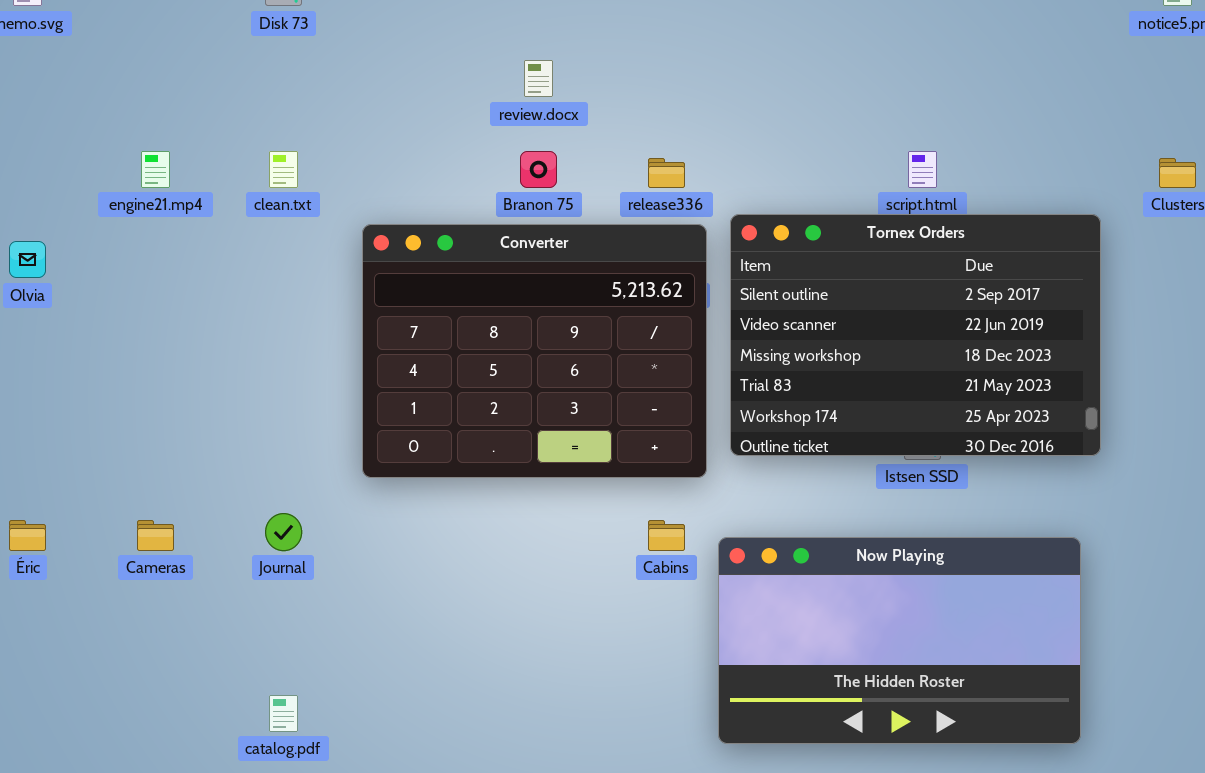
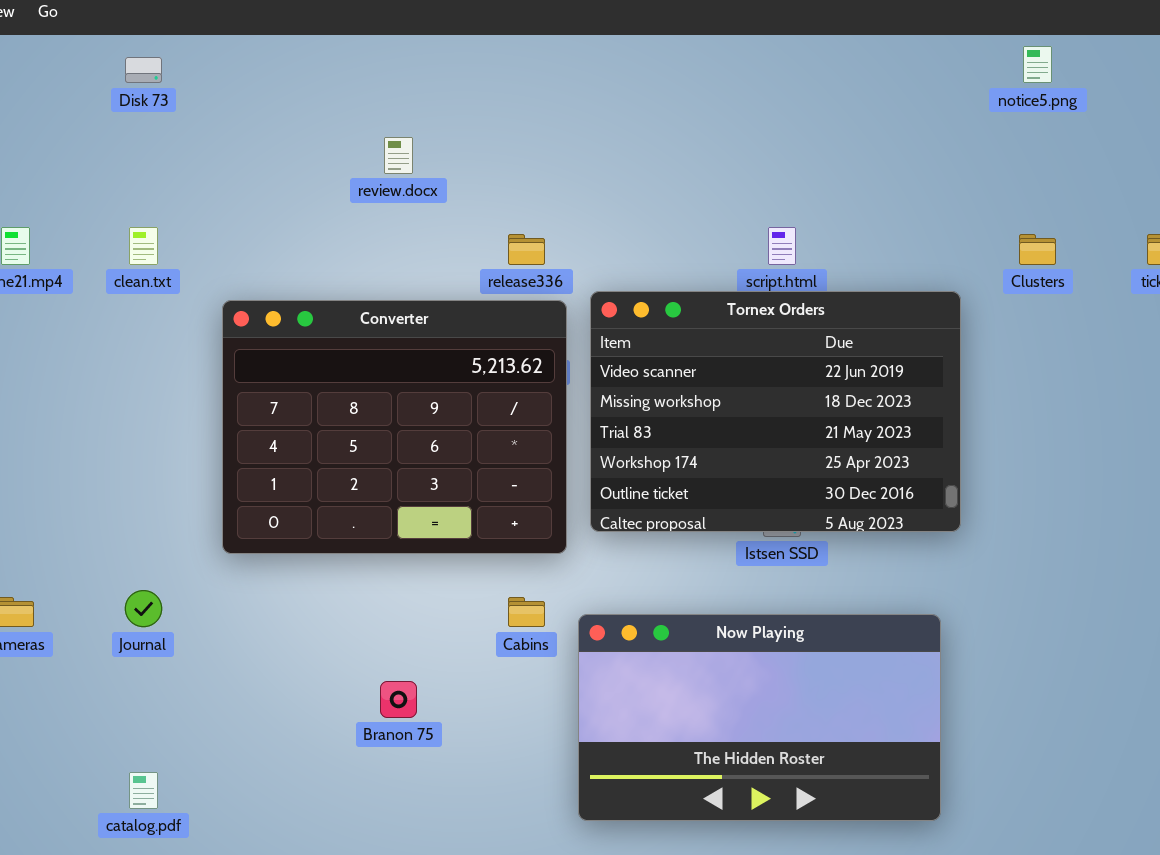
Branon 75: [520,151,557,188] -> [380,681,417,718], moved
Tornex Orders: [730,214,1101,456] -> [590,291,961,532], scrolled down 1 row

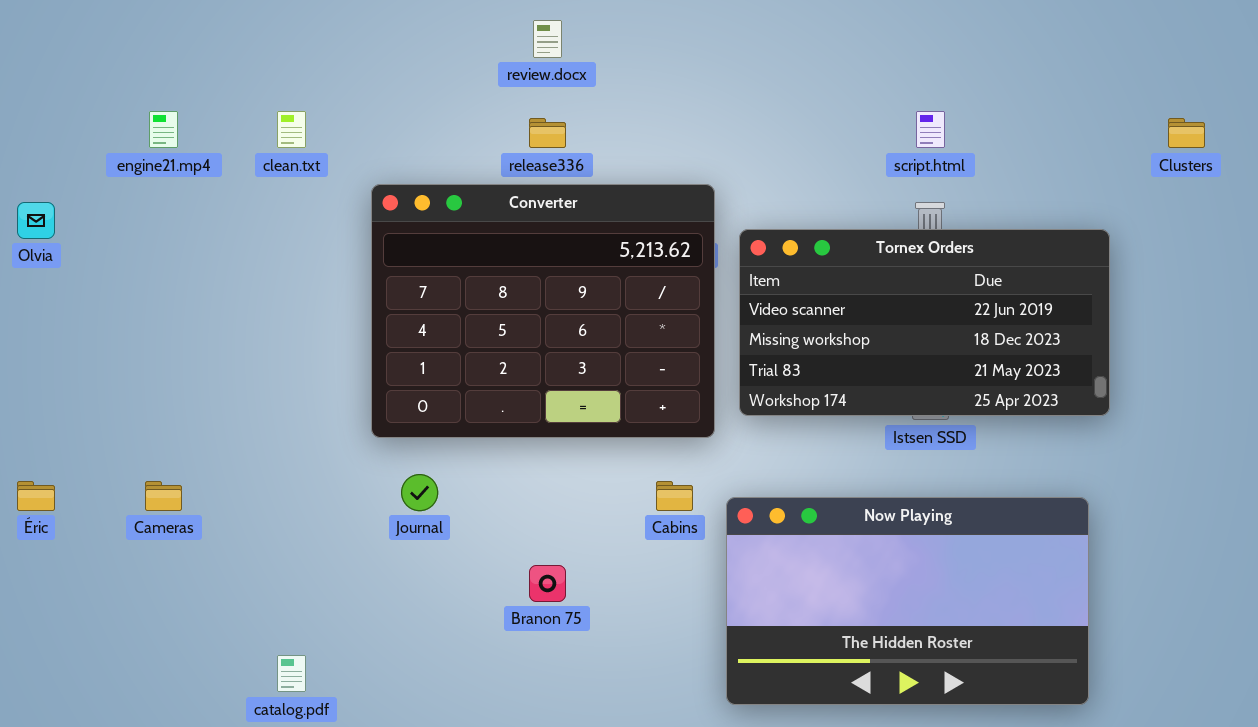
release336: [508,234,545,265] -> [529,118,566,148], moved
Tornex Orders: [590,291,961,532] -> [739,229,1110,416], resized
Journal: [125,590,162,627] -> [401,474,438,511], moved

